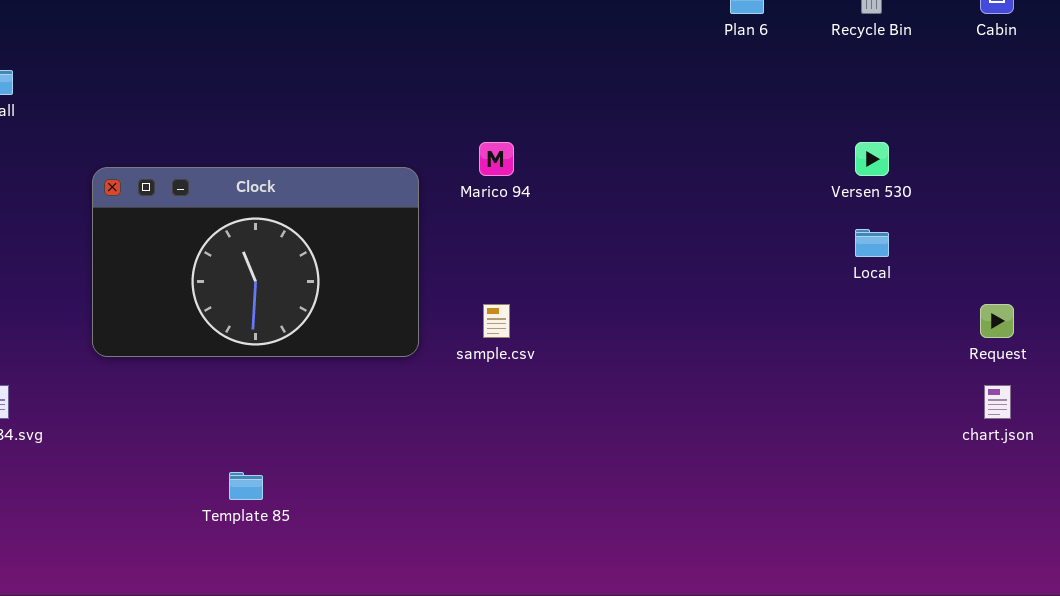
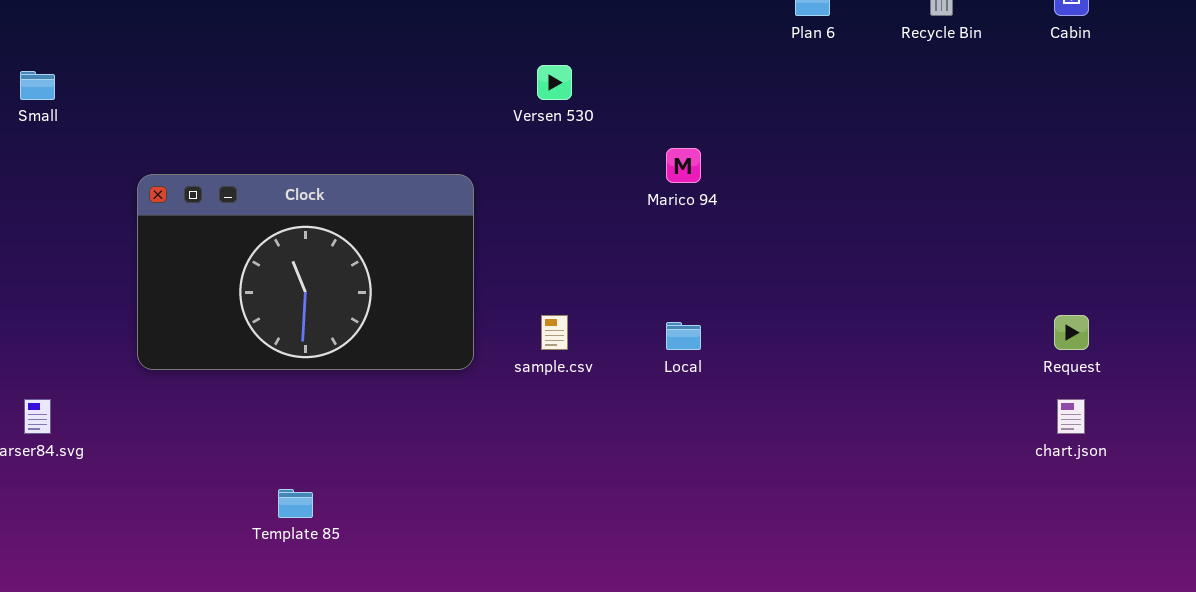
Marico 94: [479,142,514,176] -> [666,148,701,183], moved
Versen 530: [855,142,889,176] -> [537,65,572,100], moved
Local: [855,229,889,257] -> [666,322,701,350], moved

